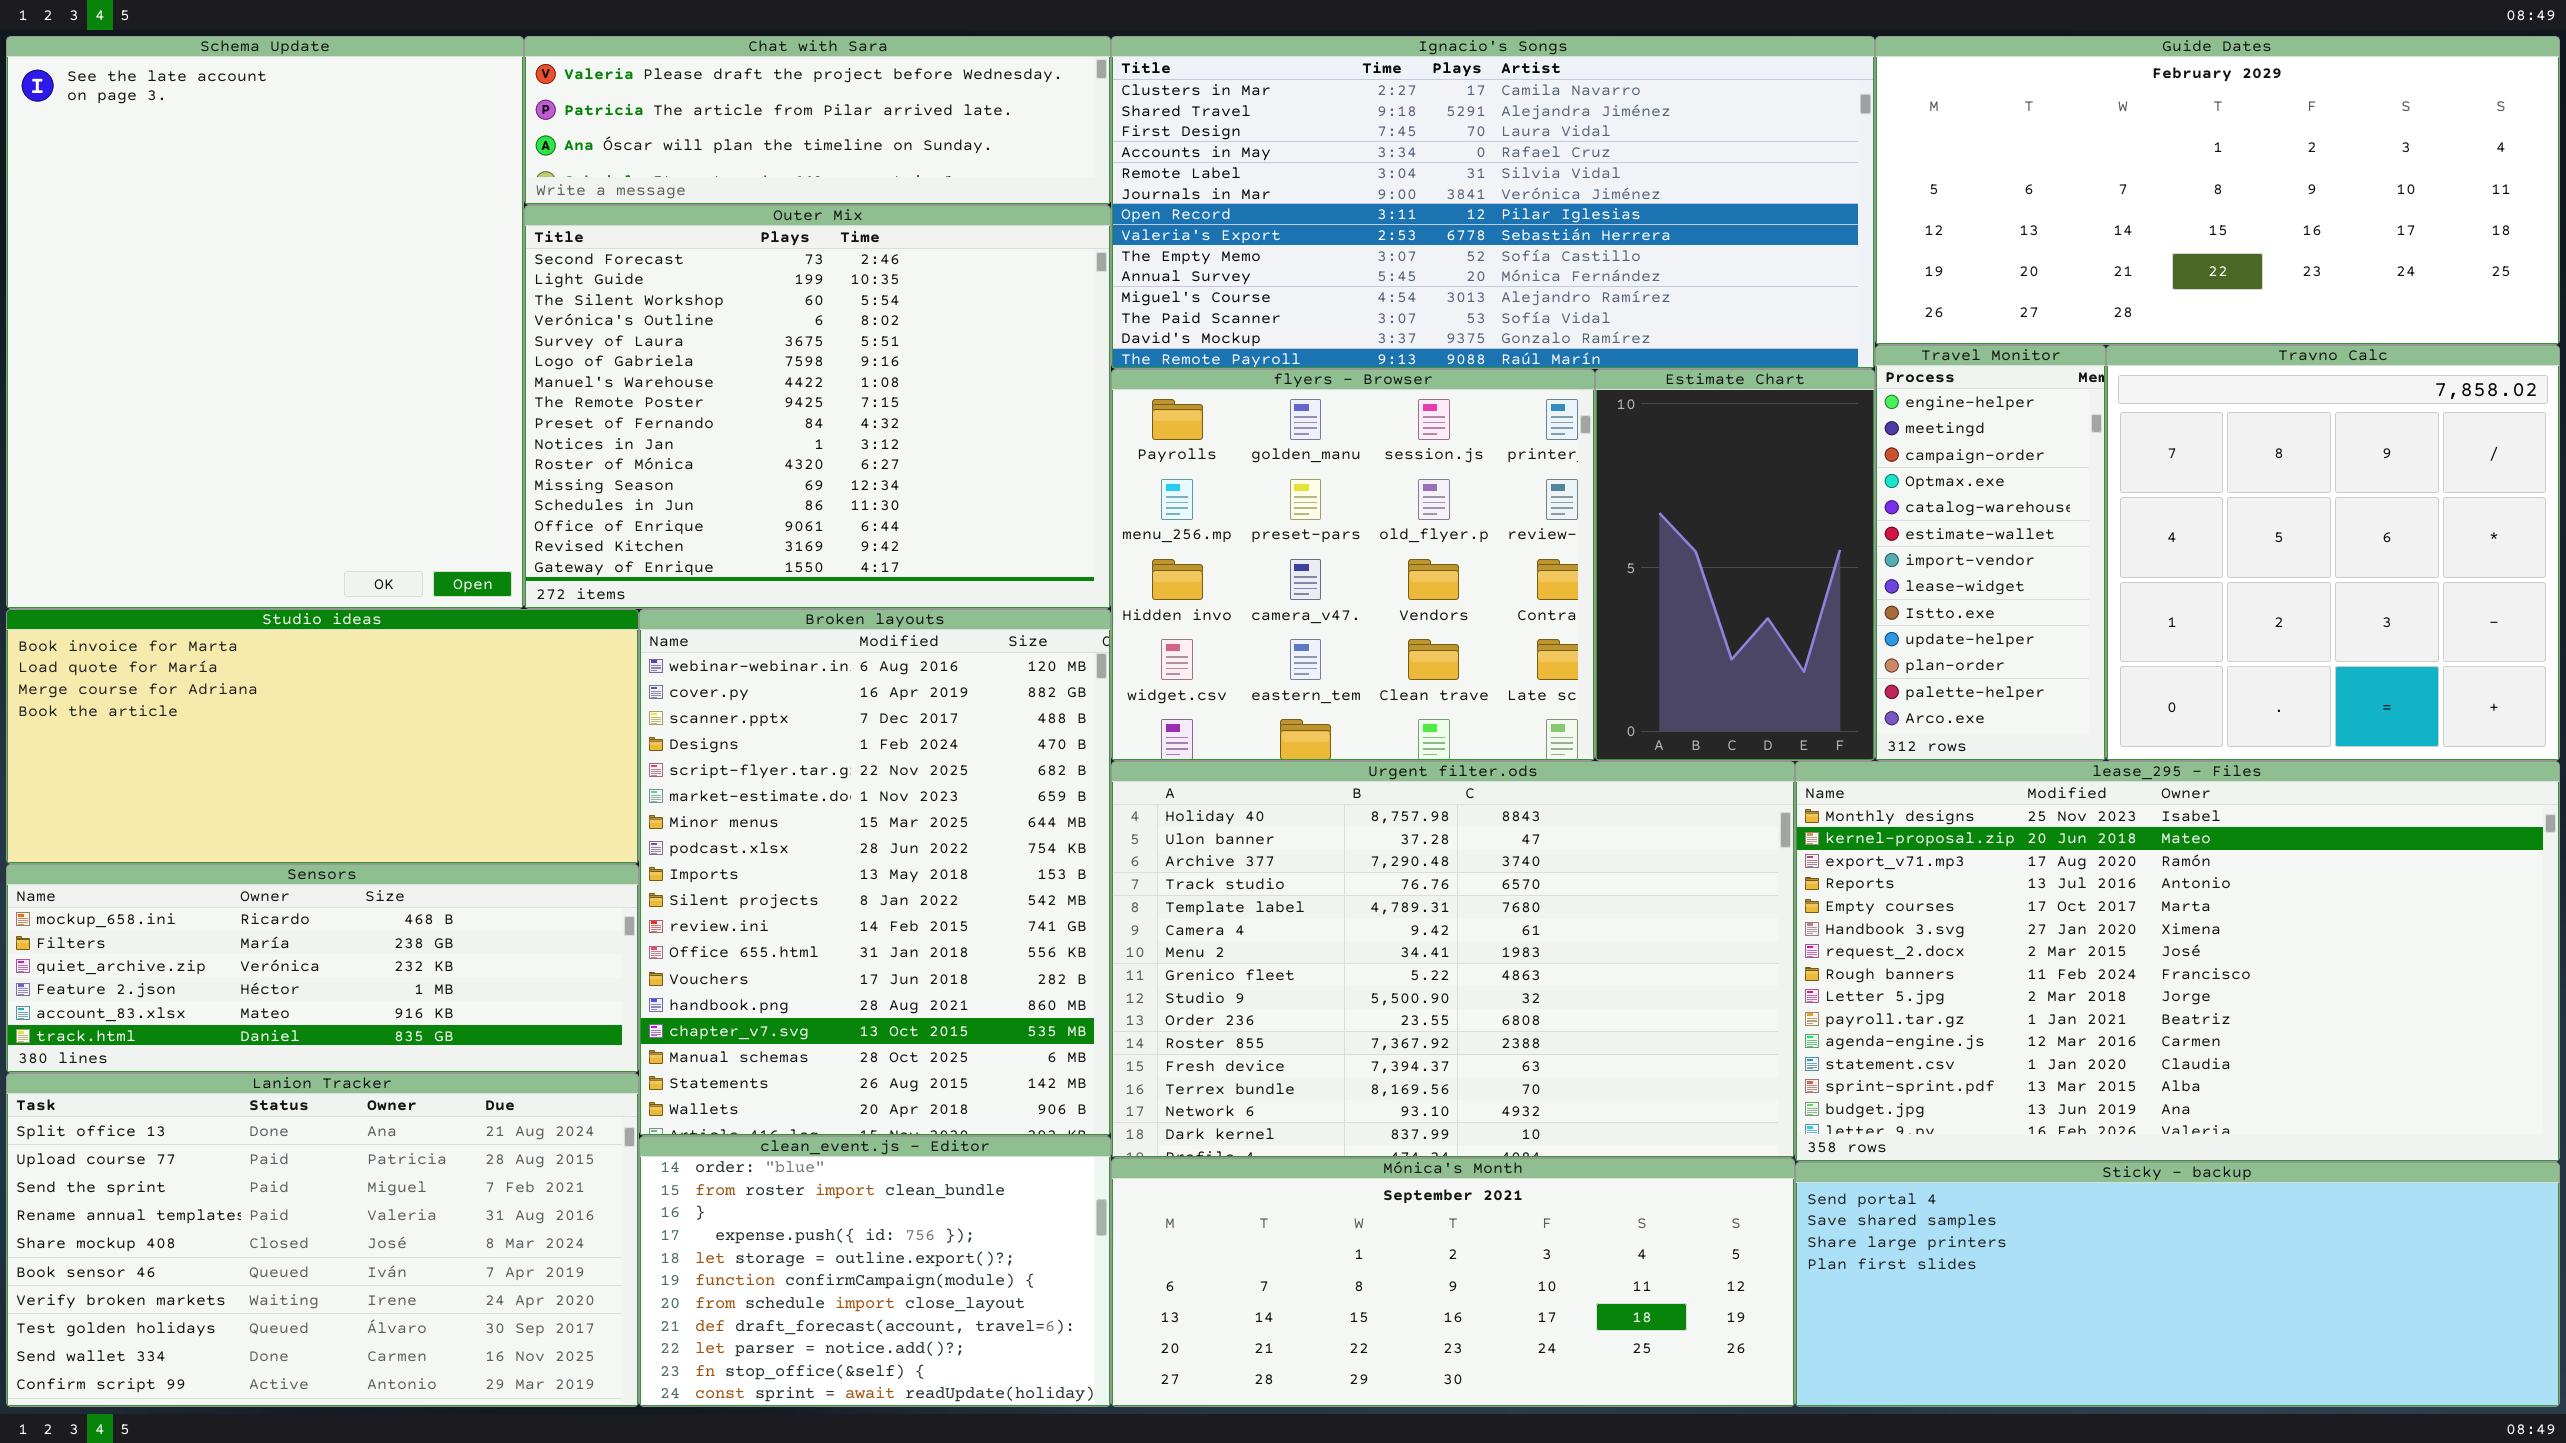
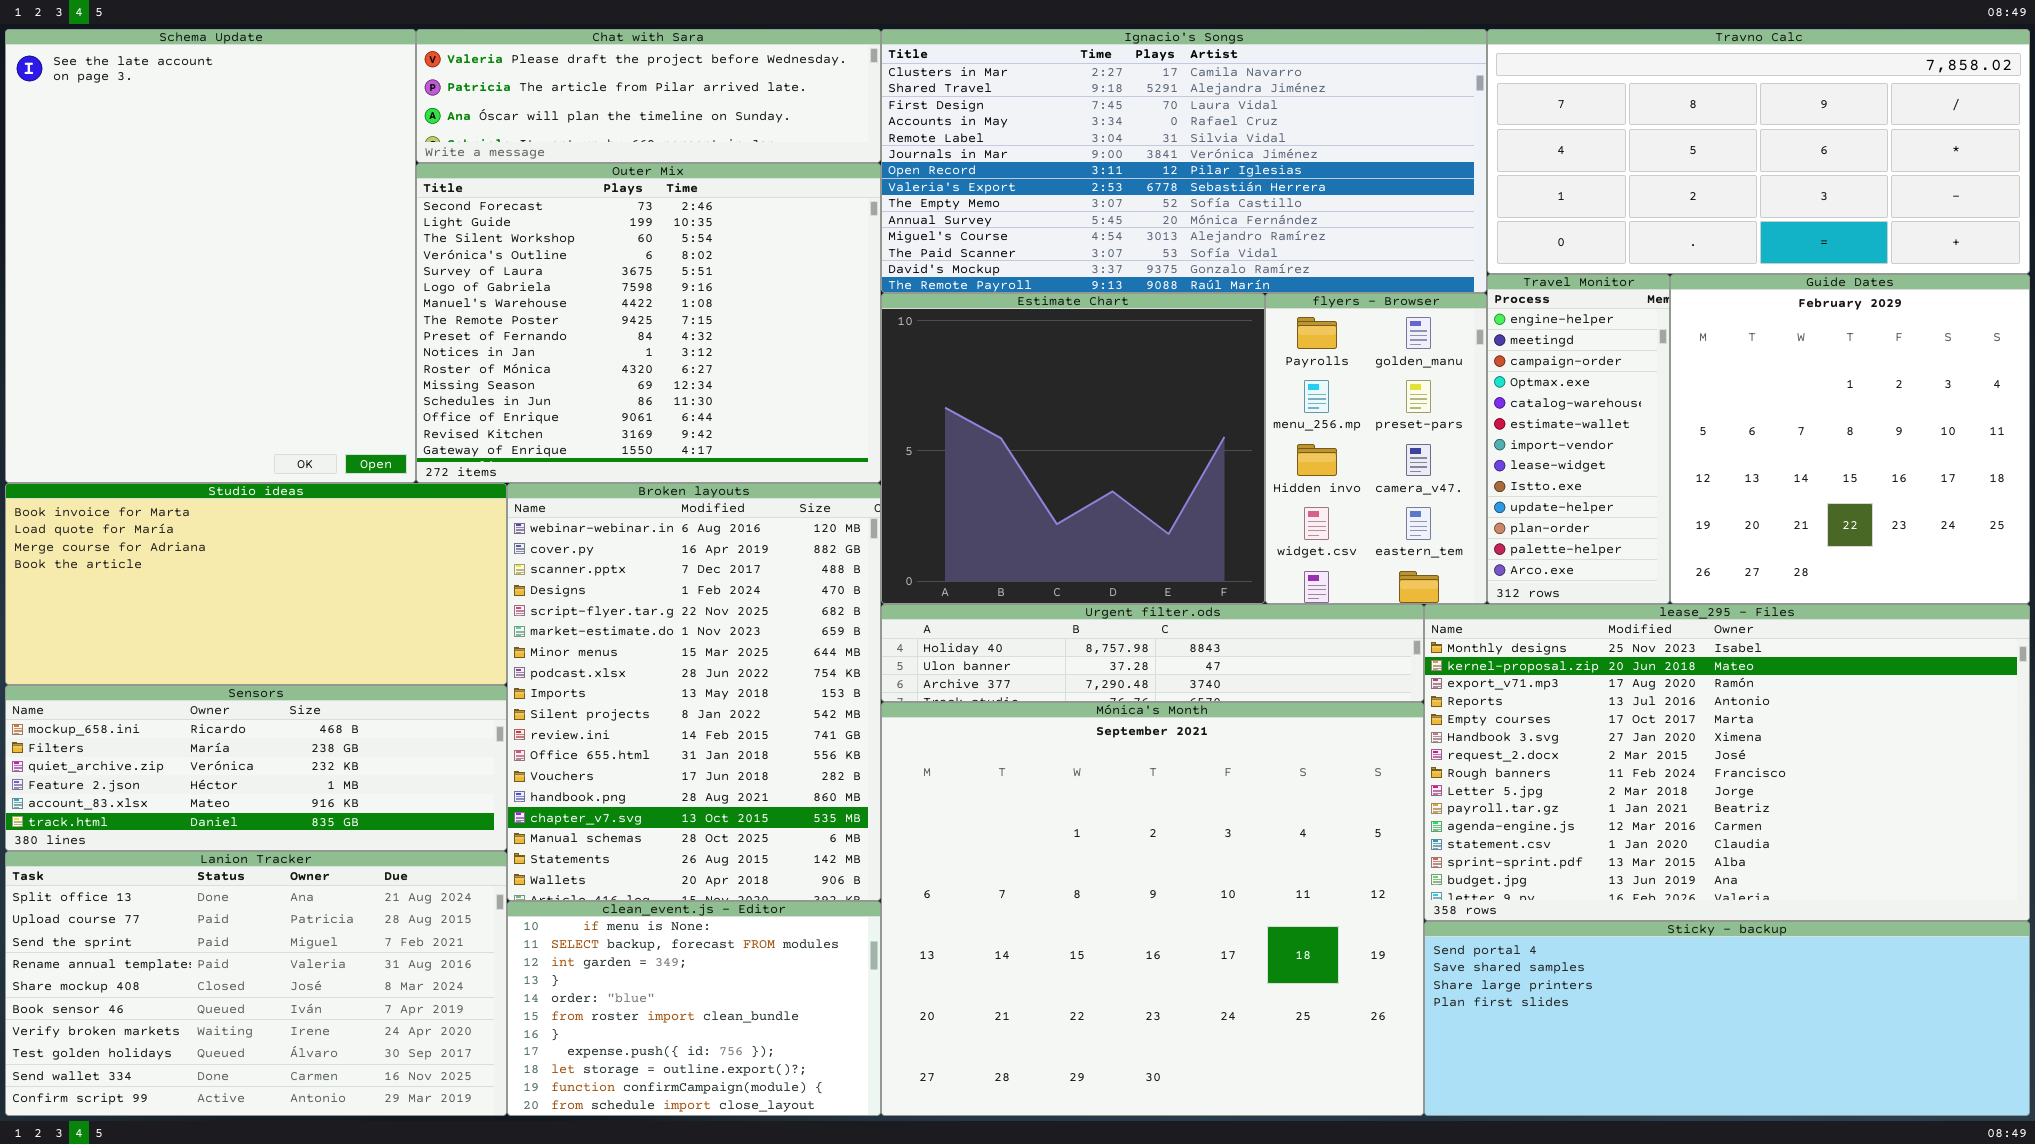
Guide Dates: [1875,36,2560,345] -> [1670,274,2030,604], moved, resized
Travno Calc: [2106,345,2560,761] -> [1487,29,2030,274], moved, resized
flyers - Browser: [1111,369,1595,761] -> [1265,293,1487,604], moved, resized
Estimate Chart: [1595,369,1875,761] -> [881,293,1265,604], moved, resized
Urgent filter.ods: [1111,761,1795,1158] -> [881,604,1424,702], resized
clean_event.js - Editor: [639,1136,1111,1407] -> [507,901,881,1116], scrolled up 4 rows
Mónica's Month: [1111,1158,1795,1407] -> [881,702,1424,1116], resized

